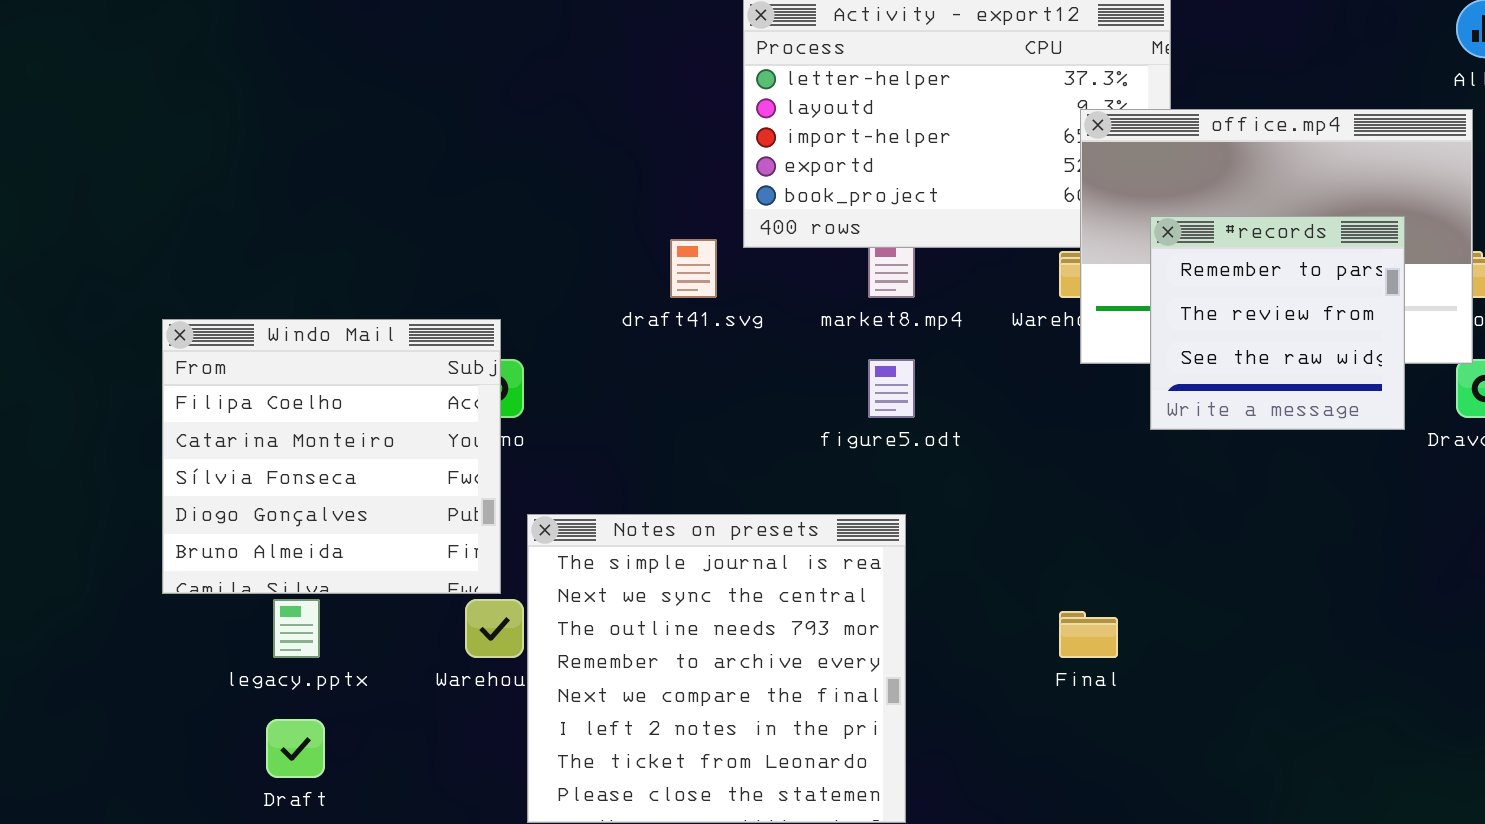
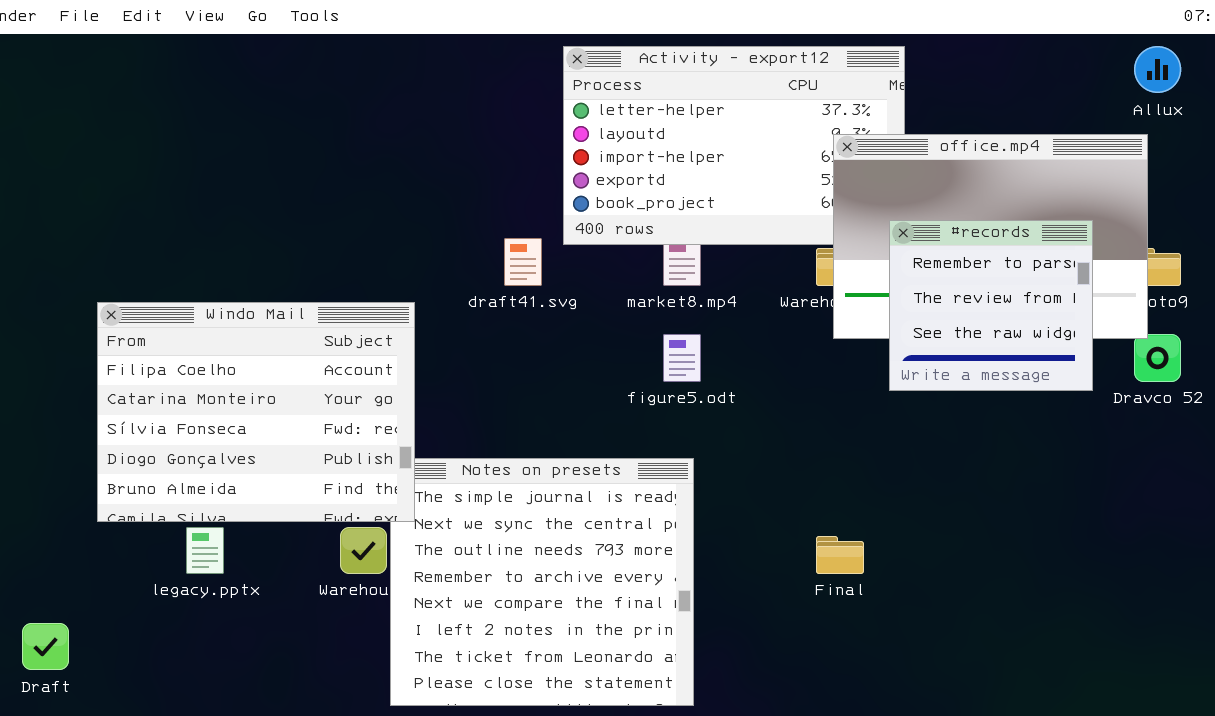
Windo Mail: [162,319,501,594] -> [97,302,415,522], resized
Draft: [266,719,325,778] -> [22,623,69,670], moved

